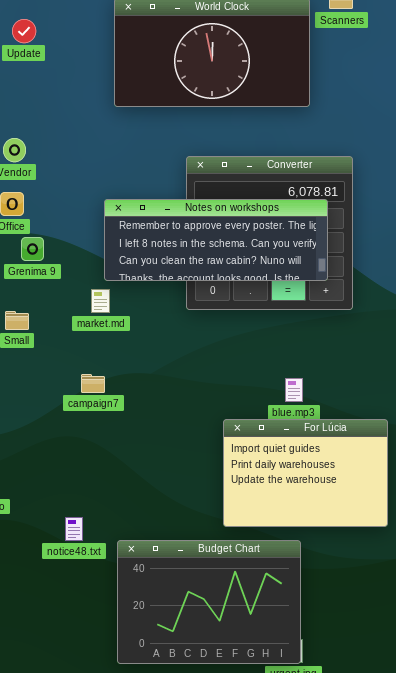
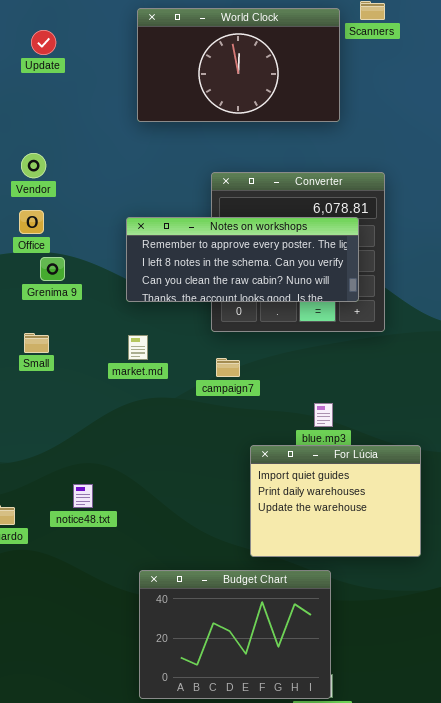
market.md: [91,289,110,313] -> [128,335,148,360], moved
campaign7: [81,374,105,393] -> [216,358,240,377], moved
notice48.txt: [65,517,83,541] -> [73,484,93,508], moved

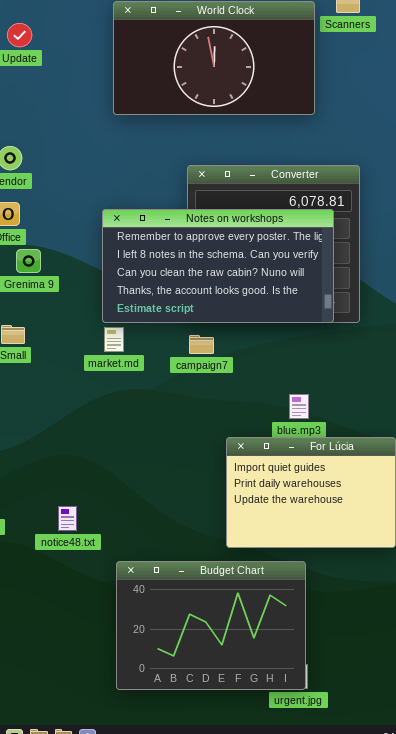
Notes on workshops: [126,217,359,302] -> [102,209,334,323], resized
campaign7: [216,358,240,377] -> [189,335,214,354], moved
notice48.txt: [73,484,93,508] -> [58,506,77,531], moved

